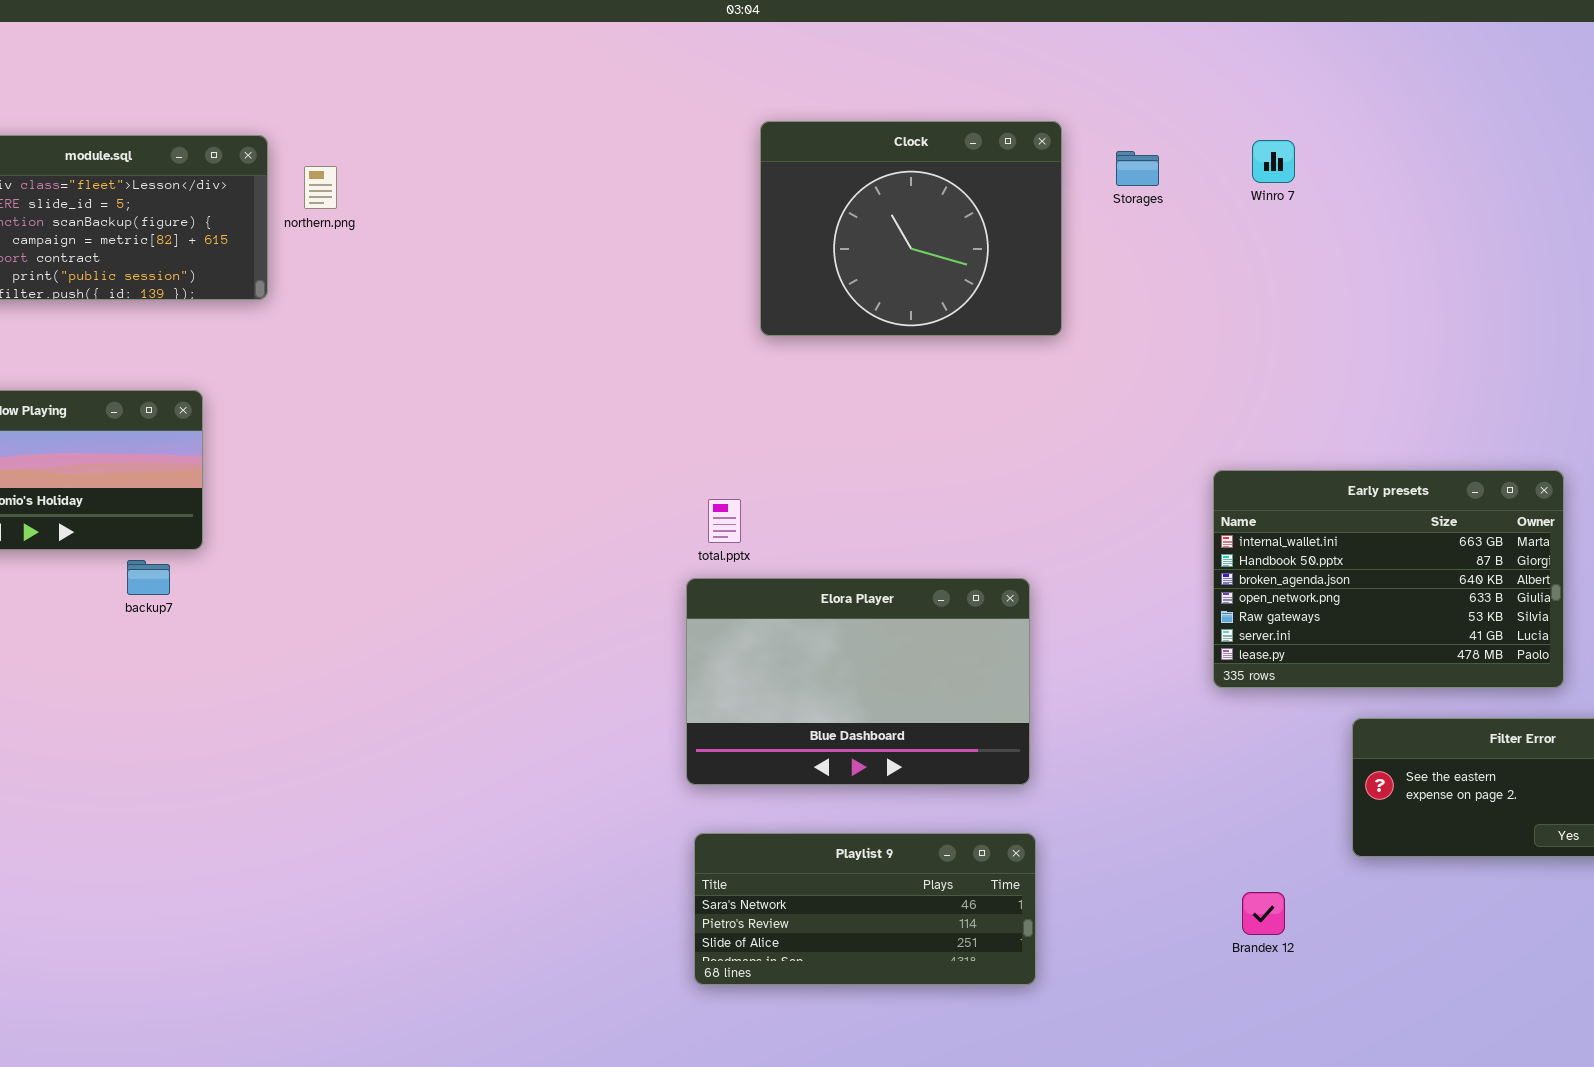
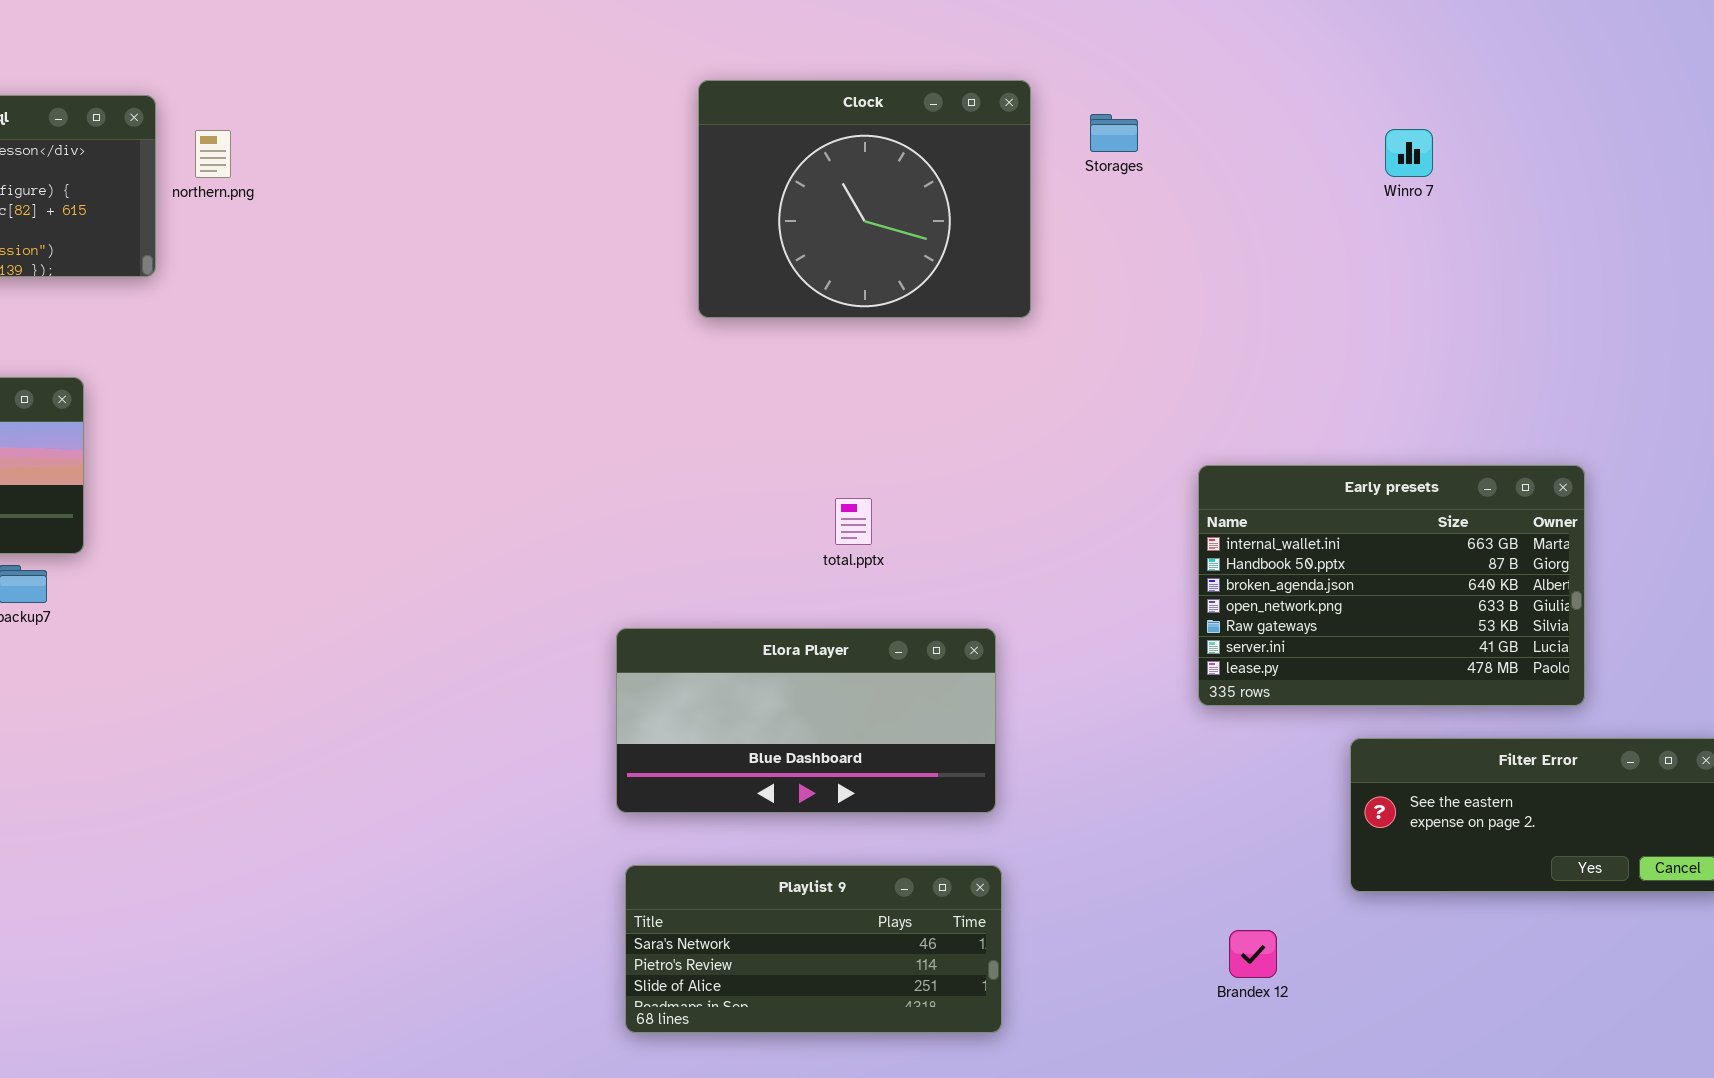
Winro 7: [1252,140,1295,183] -> [1385,129,1433,177], moved
total.pptx: [708,499,741,543] -> [835,498,872,545], moved
Elora Player: [686,578,1030,785] -> [616,628,996,813], resized

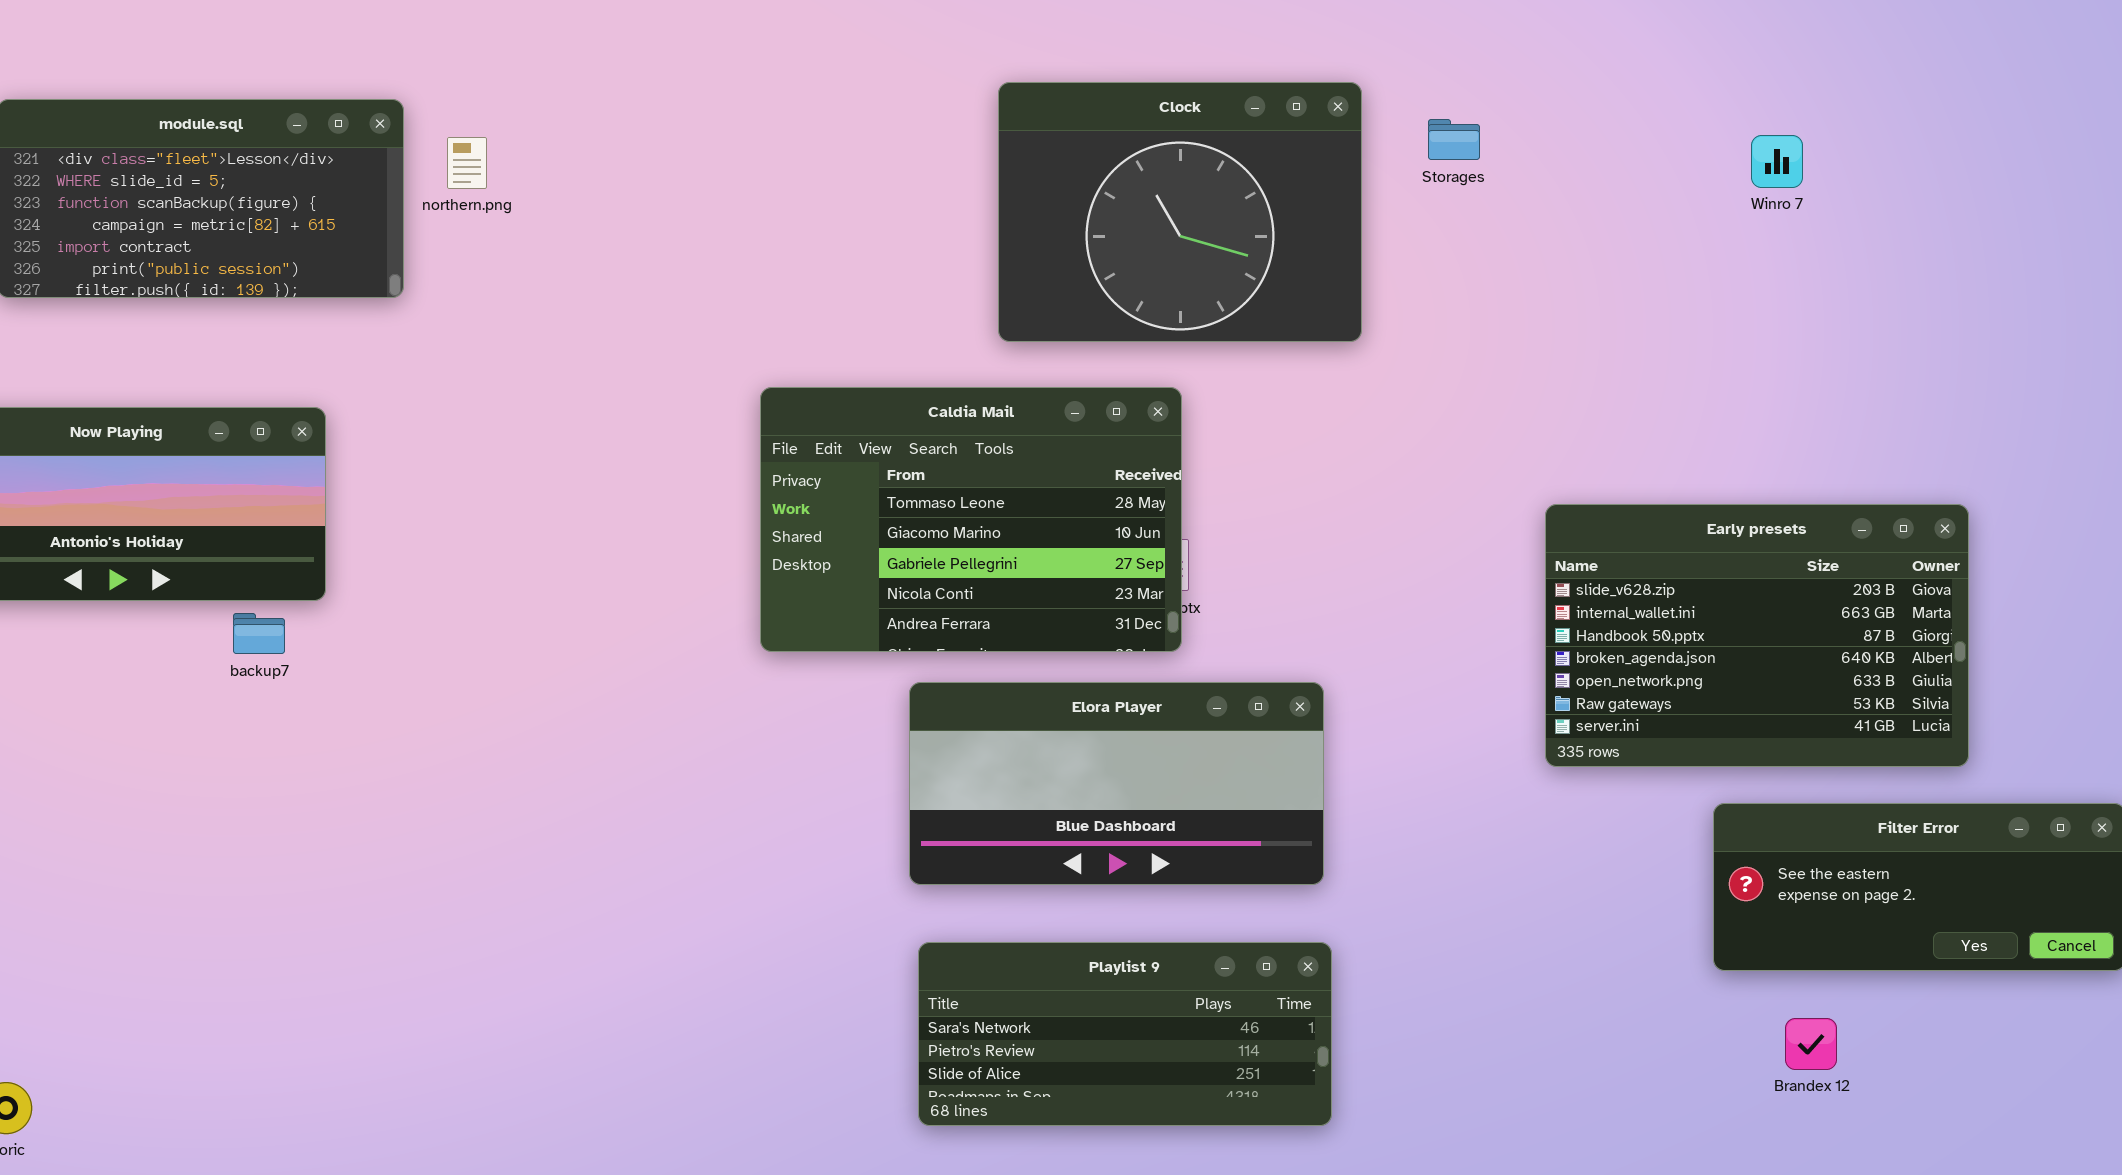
Caldia Mail: none -> [760,387,1182,652], opened
Early presets: [1198,465,1585,706] -> [1545,504,1969,767], scrolled up 1 row
Brandex 12: [1229,930,1277,978] -> [1785,1018,1837,1070], moved

